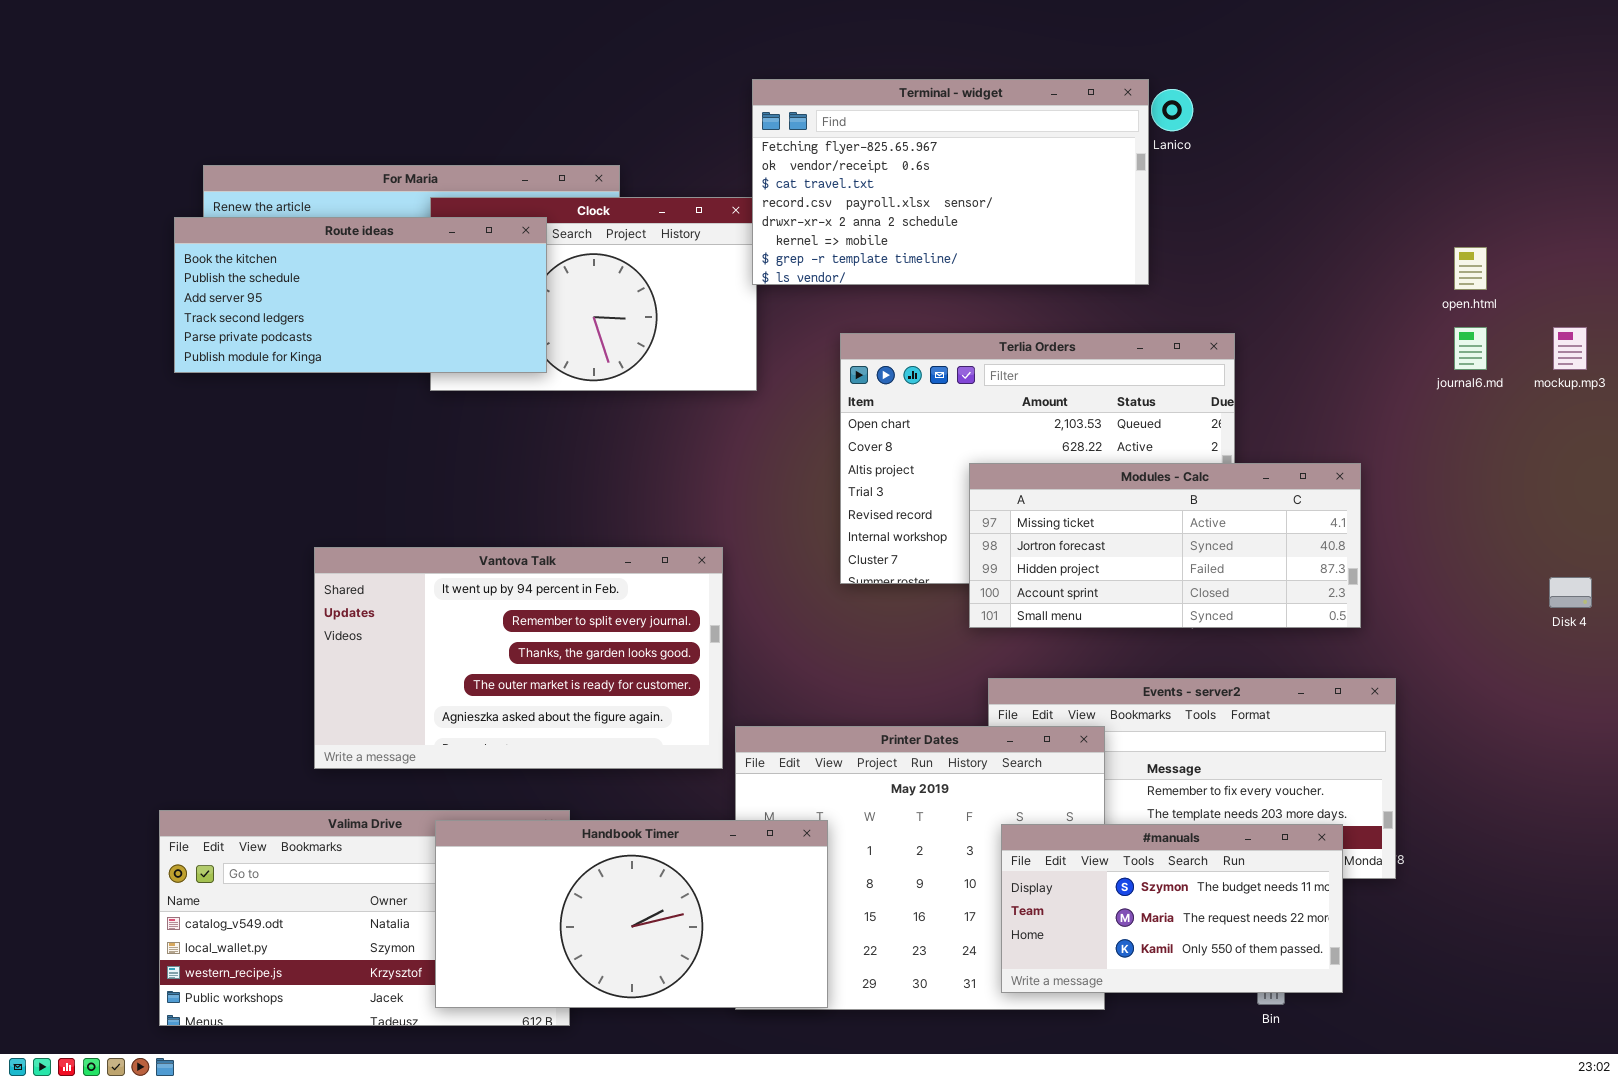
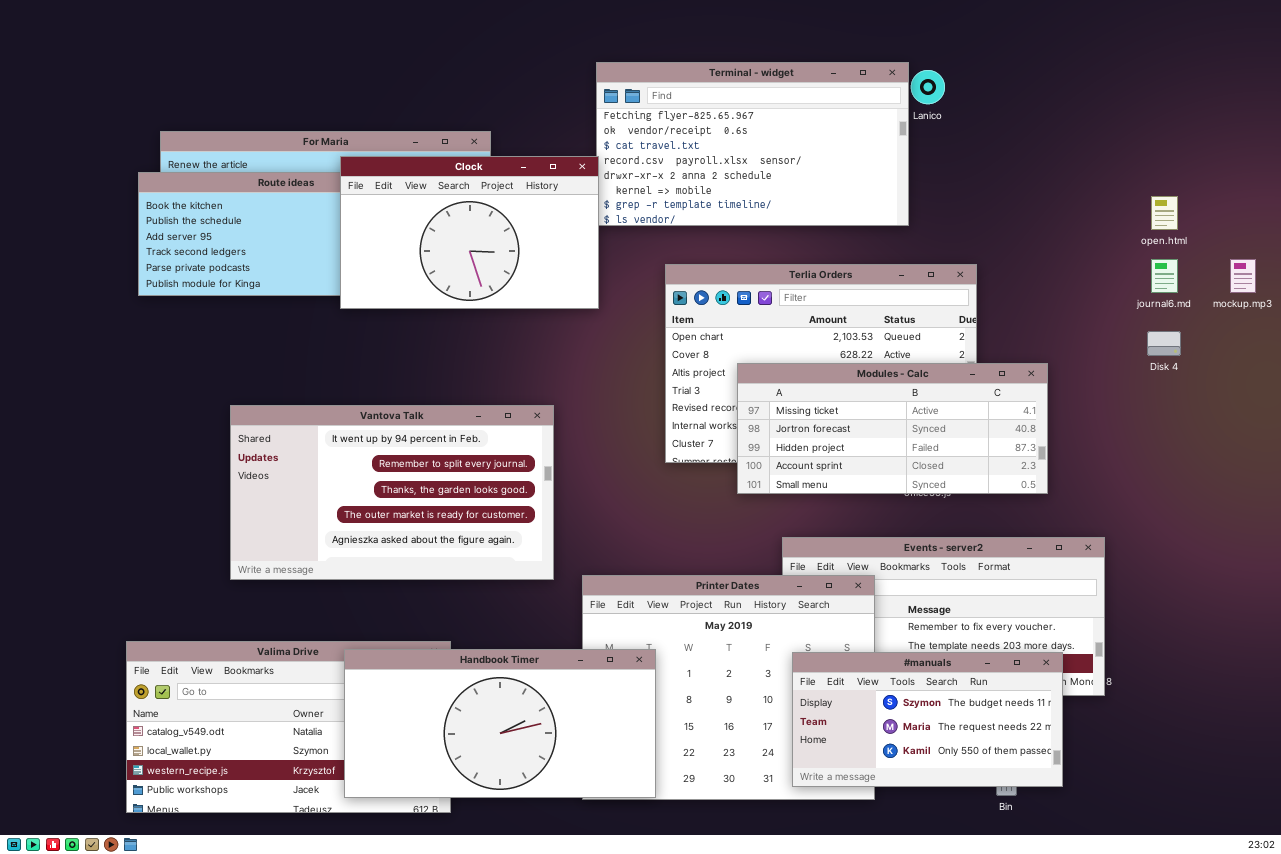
Clock: [430,197,757,391] -> [340,156,599,309], raised
Modules - Calc: [969,463,1361,628] -> [737,363,1048,494], moved
Vantova Talk: [314,547,723,769] -> [230,405,554,580], moved
Disk 4: [1549,577,1592,608] -> [1147,331,1181,356], moved

